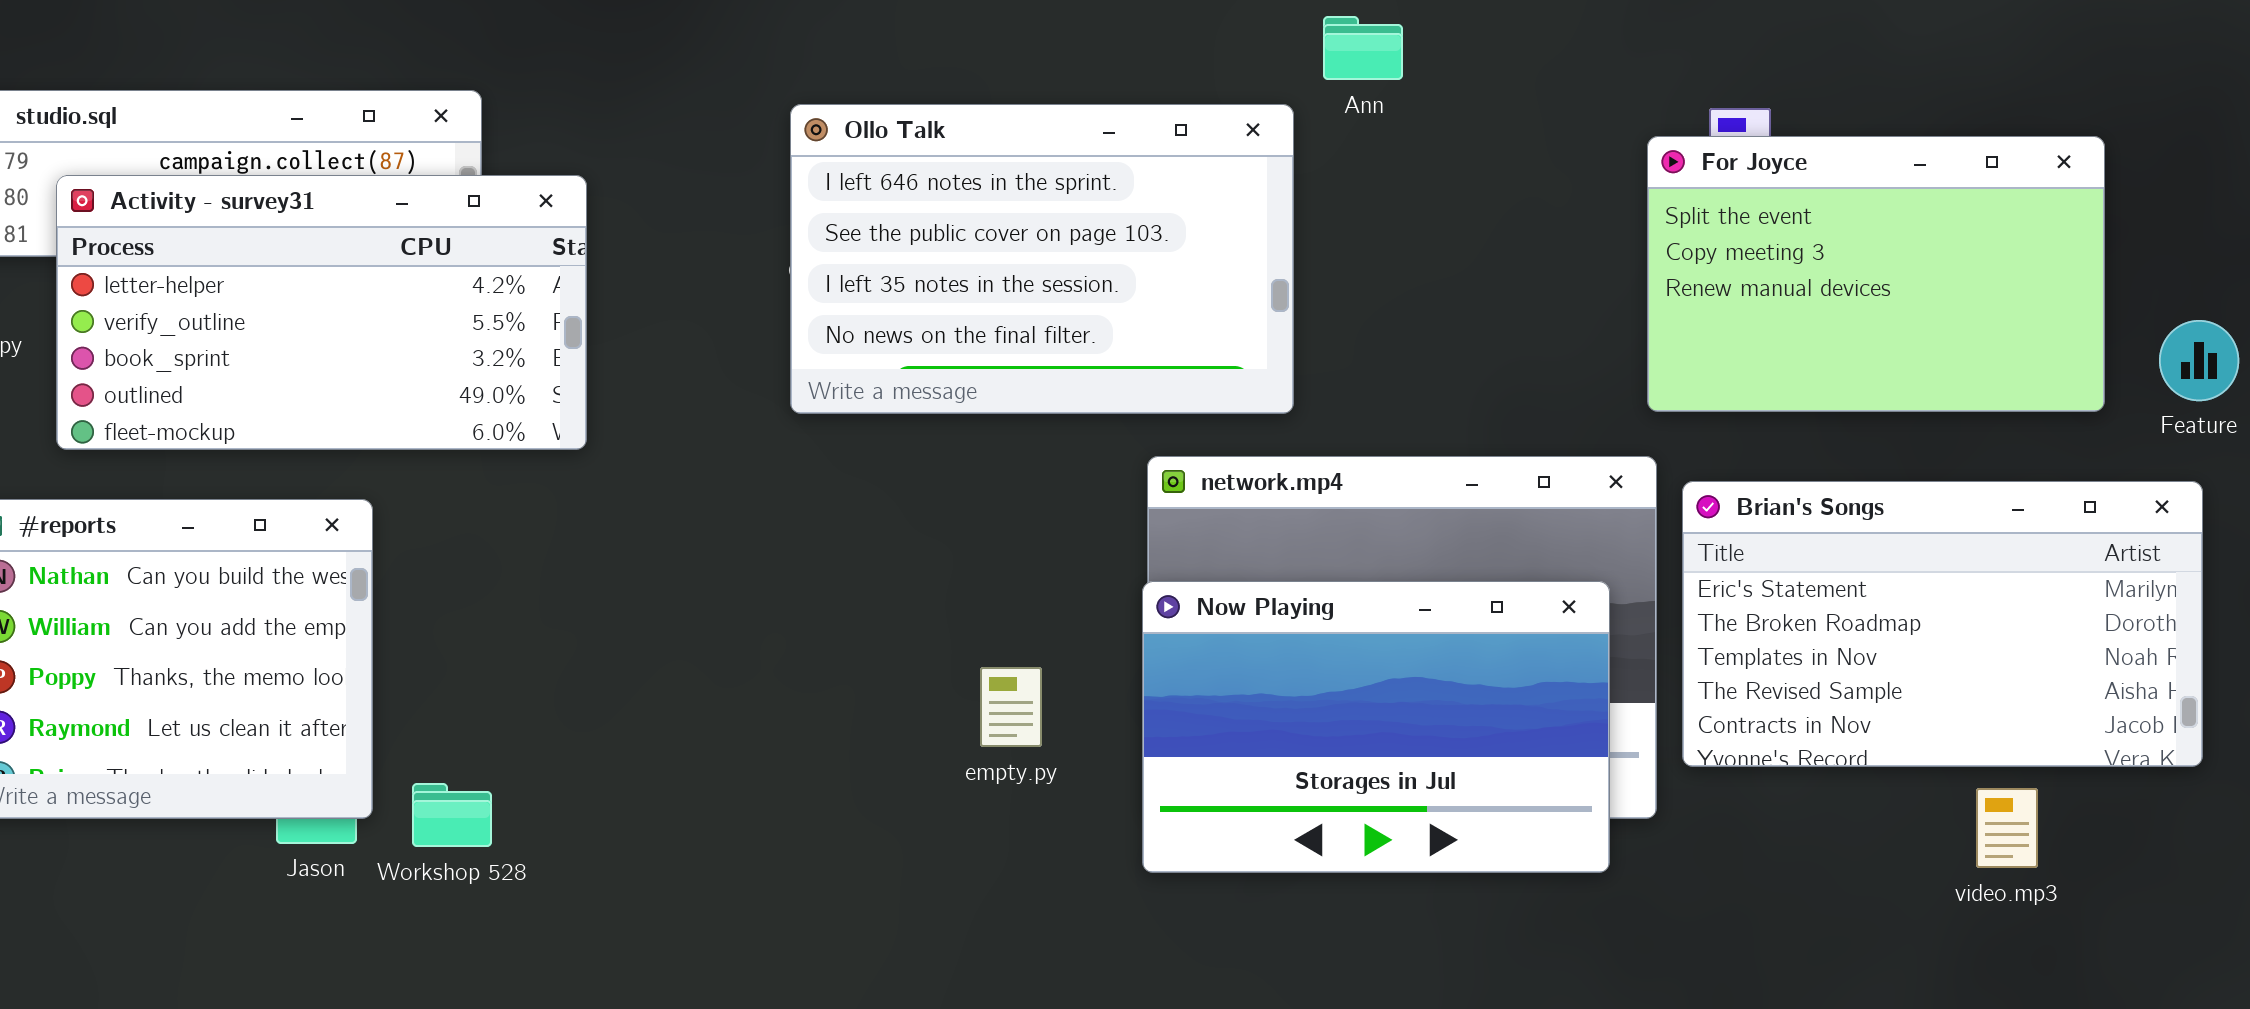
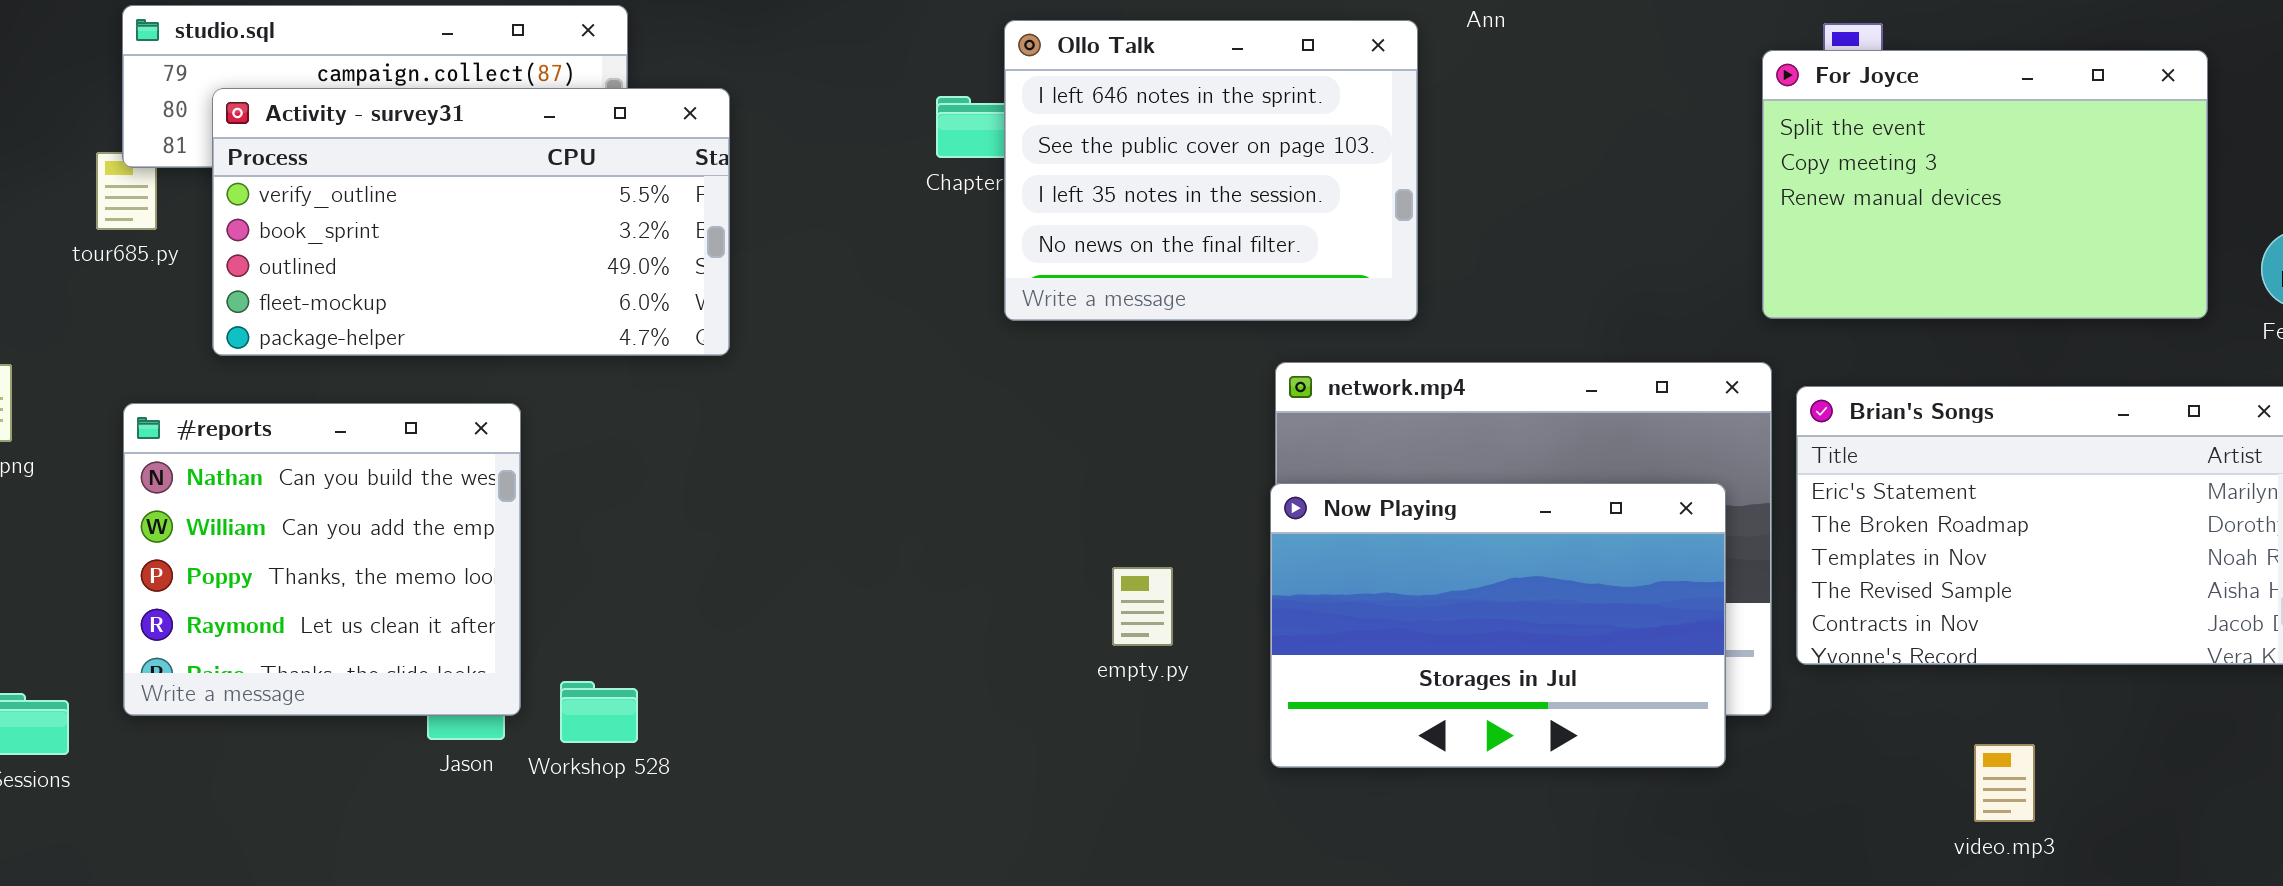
Ollo Talk: [790,104,1294,414] -> [1004,20,1418,321], resized
Activity - survey31: [56,175,587,450] -> [212,88,730,356], scrolled down 1 row
video.mp3: [1976,788,2038,868] -> [1974,744,2035,822], moved

